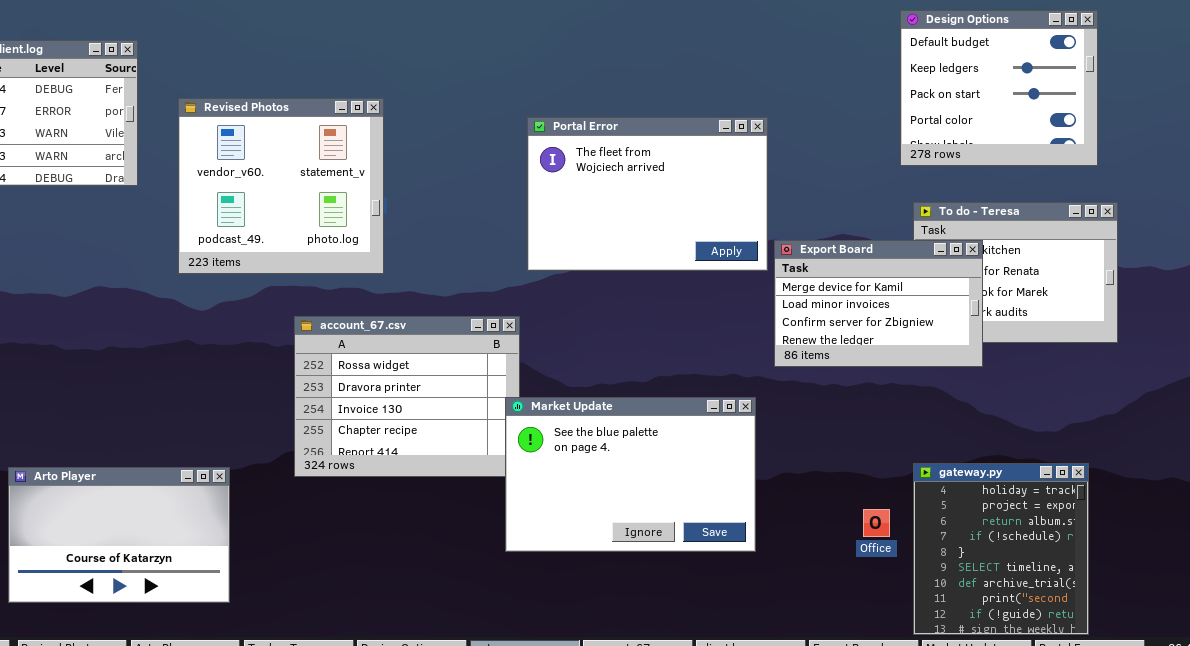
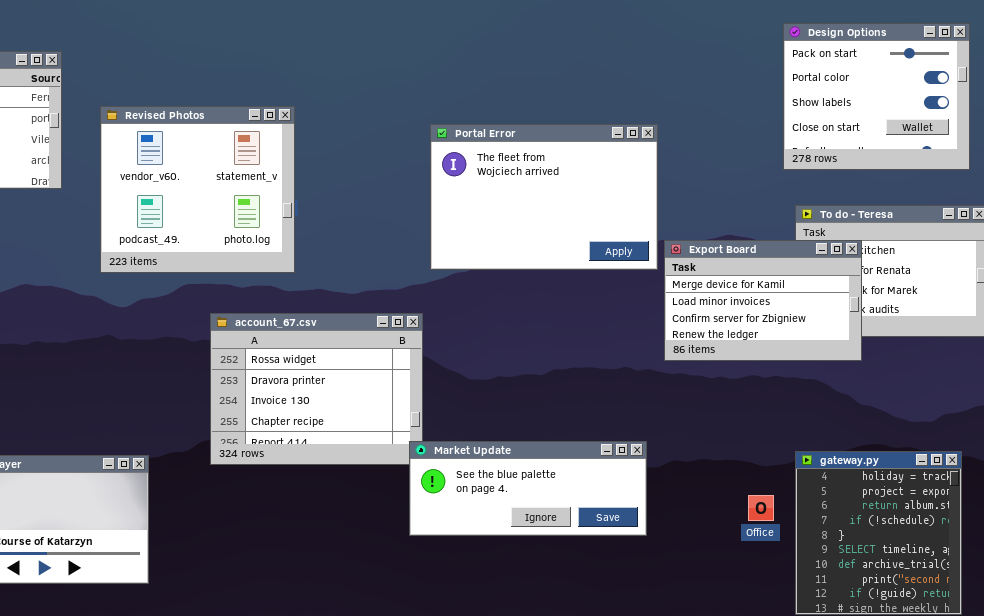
Design Options: [900,10,1098,166] -> [783,23,970,170], scrolled down 2 rows
Market Update: [505,397,756,552] -> [409,441,647,536], resized

